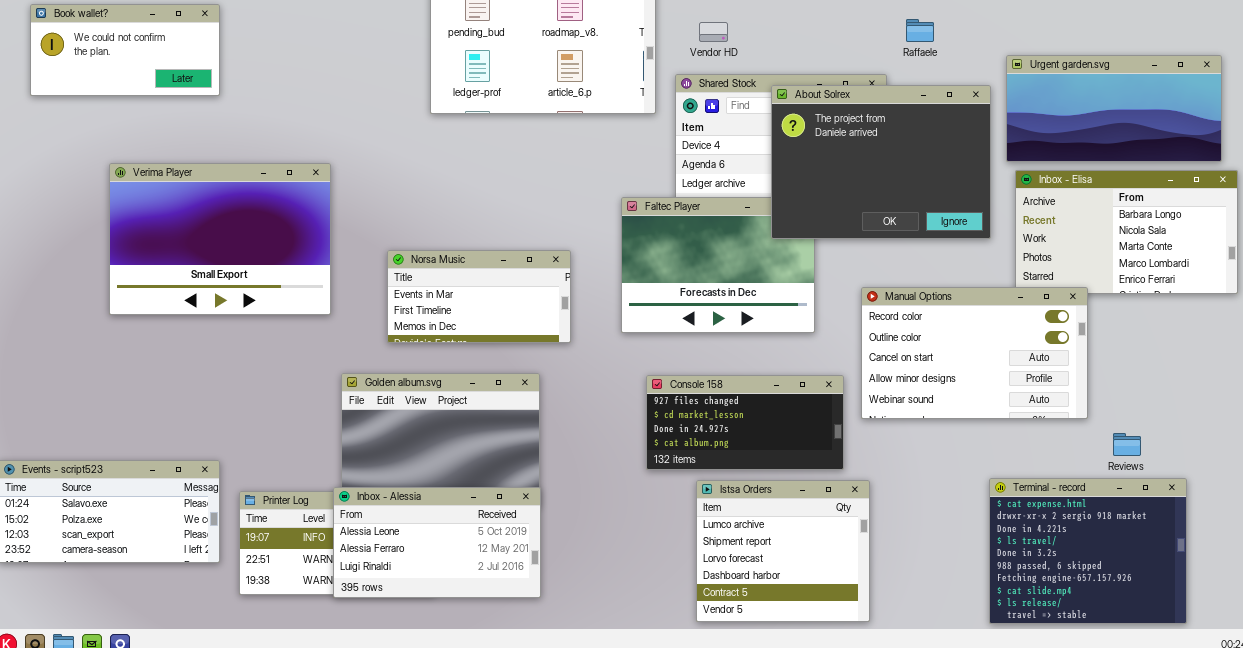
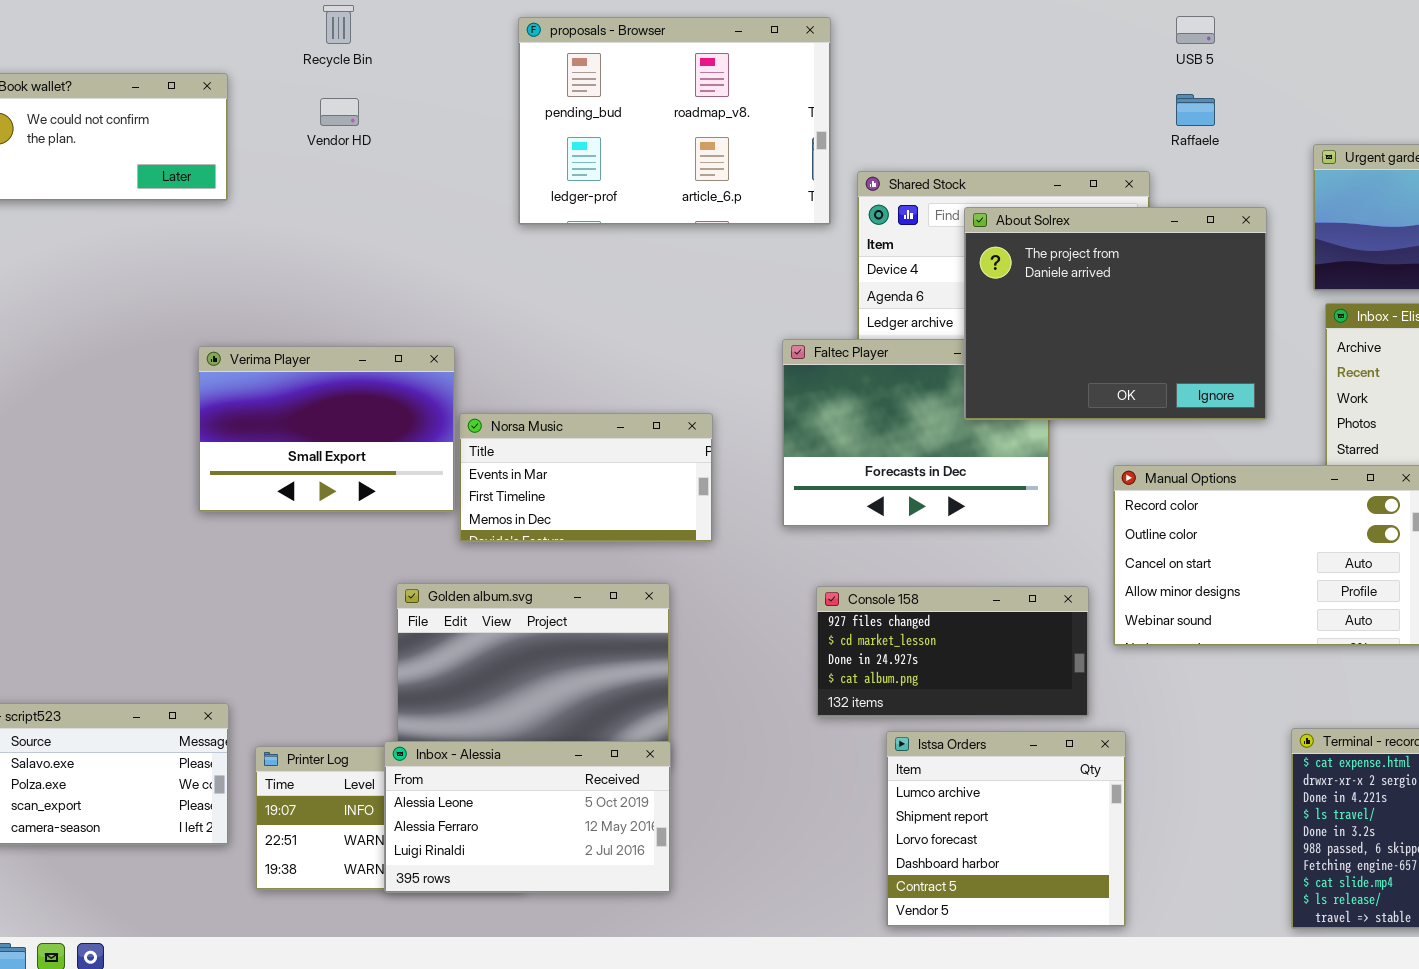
Vendor HD: [699,22,728,42] -> [320,98,359,126], moved
About Solrex: [771,85,991,239] -> [964,207,1267,420], moved
Verima Player: [109,163,331,315] -> [198,346,455,512], moved, resized

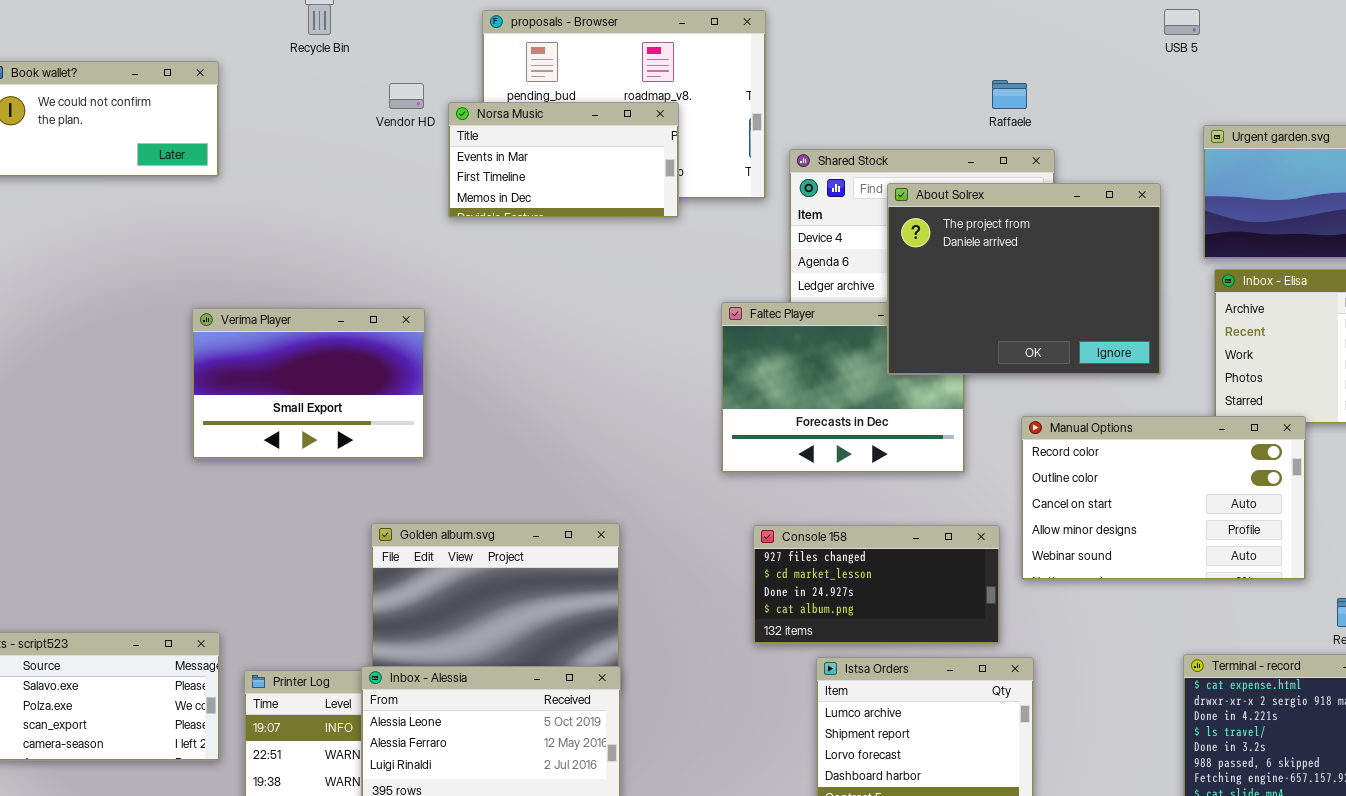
USB 5: [1176,16,1215,44] -> [1164,9,1200,35], moved
Raffaele: [1176,94,1215,126] -> [992,80,1027,109], moved
Vendor HD: [320,98,359,126] -> [389,83,424,109], moved
Norsa Music: [459,413,713,542] -> [448,102,679,218], moved

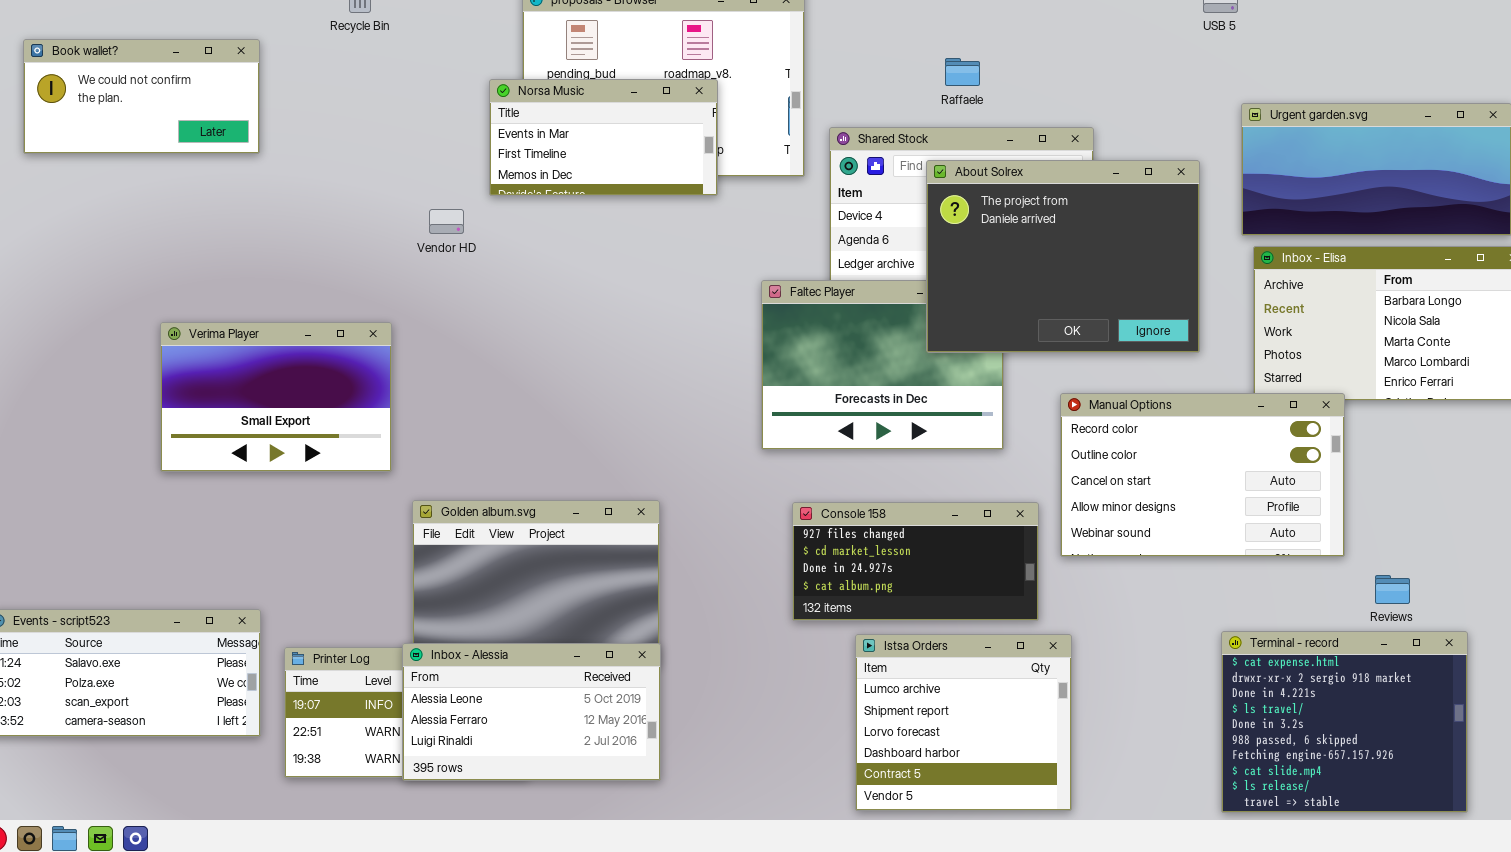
Raffaele: [992,80,1027,109] -> [945,58,980,86], moved
Vendor HD: [389,83,424,109] -> [429,209,464,234], moved
Verima Player: [192,308,425,459] -> [160,322,392,472], moved

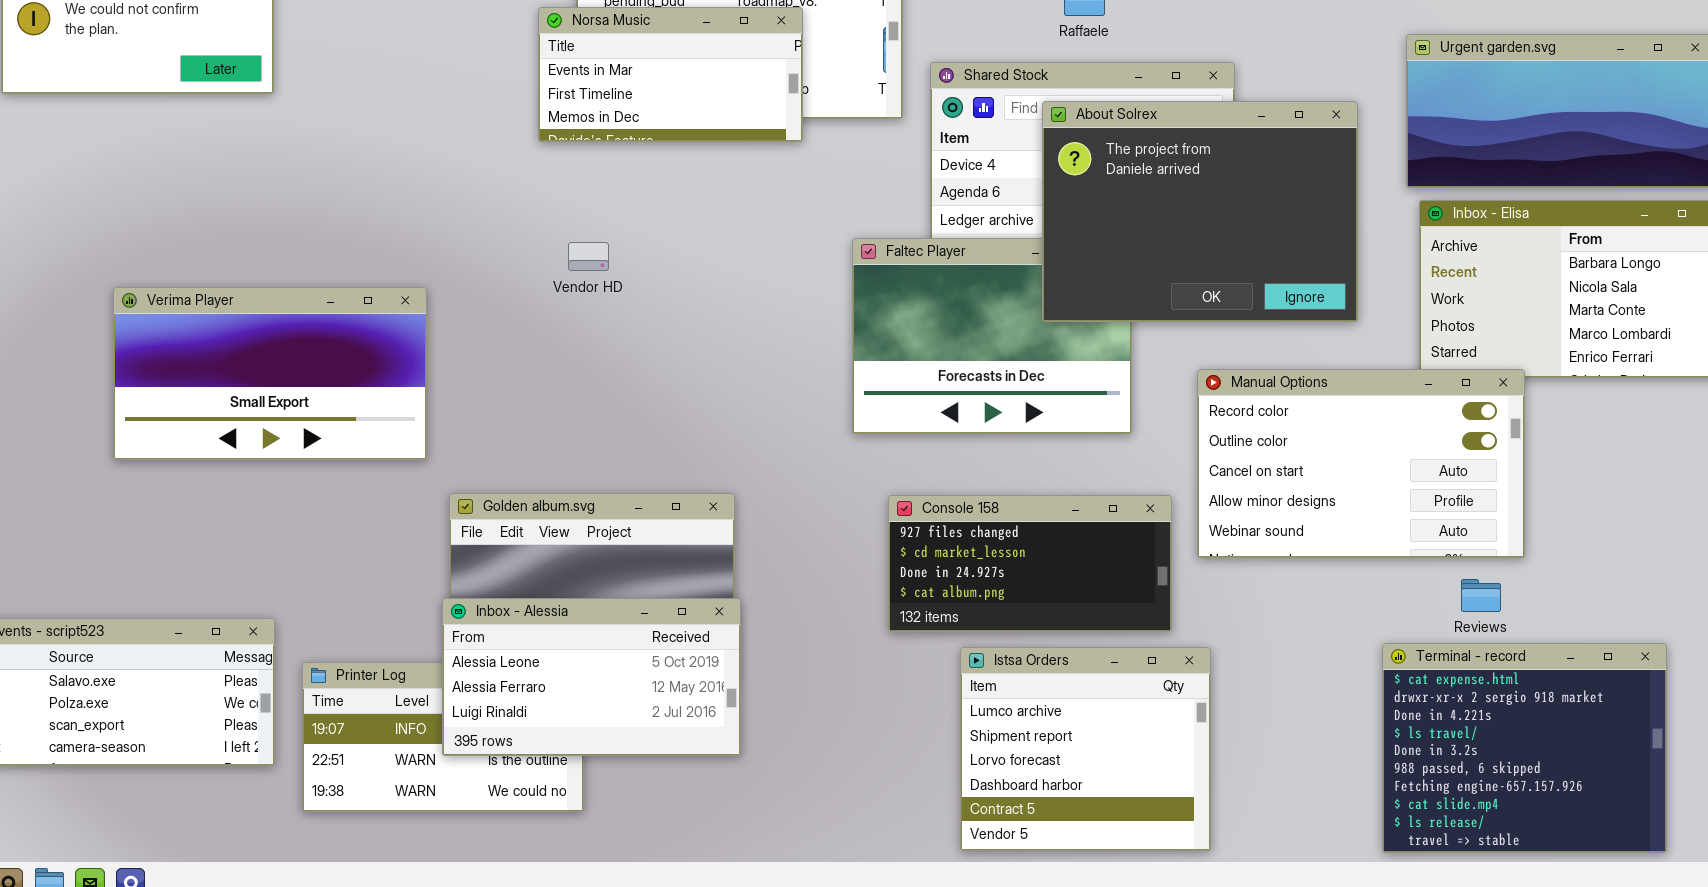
Vendor HD: [429,209,464,234] -> [568,242,609,271], moved
Verima Player: [160,322,392,472] -> [113,287,427,460], resized
Reviews: [1375,575,1410,604] -> [1461,579,1501,612], moved
Inbox - Alessia: [402,643,661,781] -> [442,598,741,756], moved

